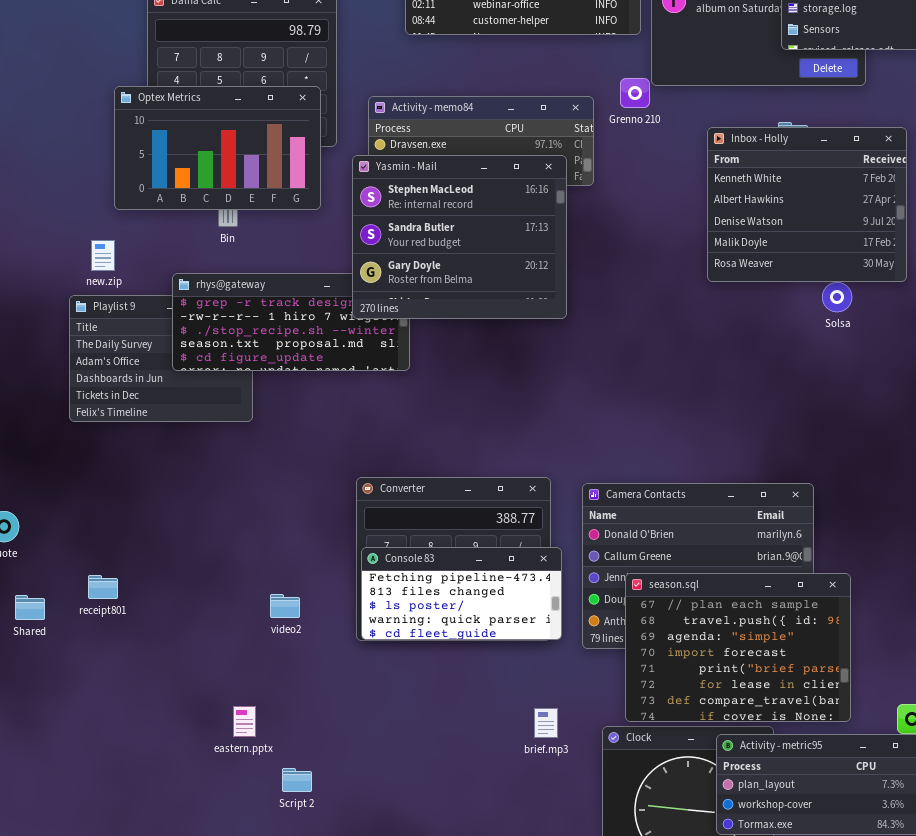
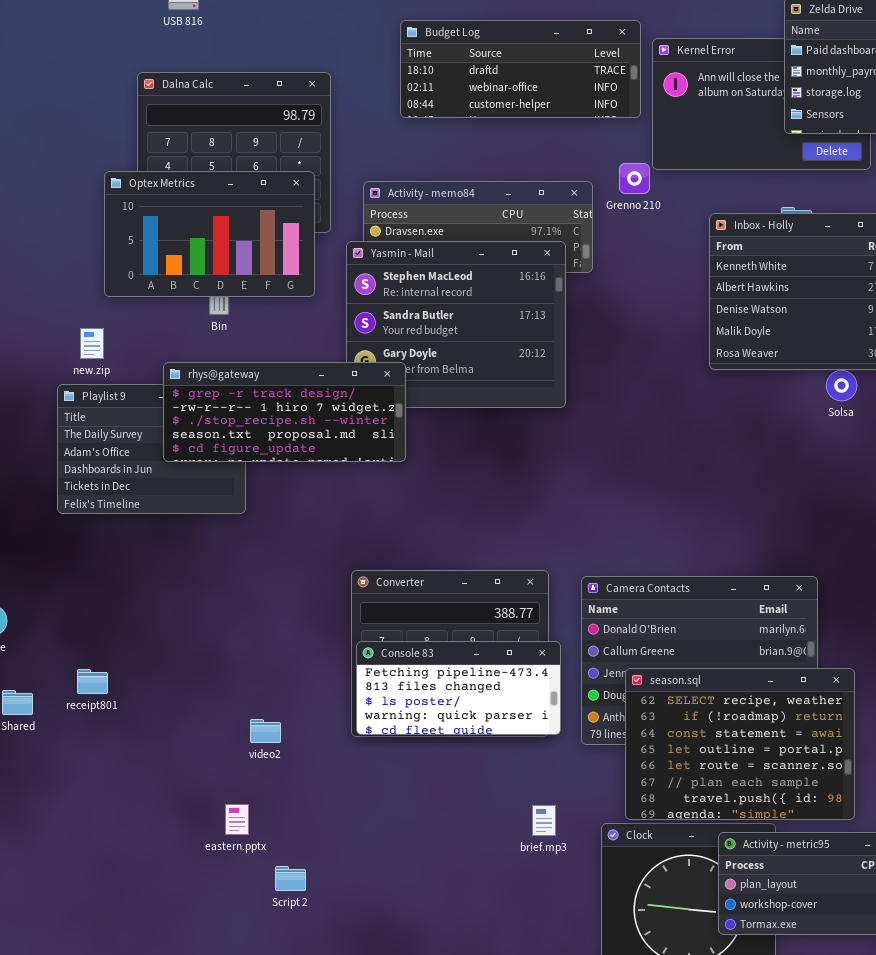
rhys@gateway: [172,273,410,371] -> [163,362,406,462], raised
season.sql: [625,573,851,722] -> [625,668,855,820], scrolled up 5 rows
video2: [270,594,300,618] -> [250,719,281,743], moved

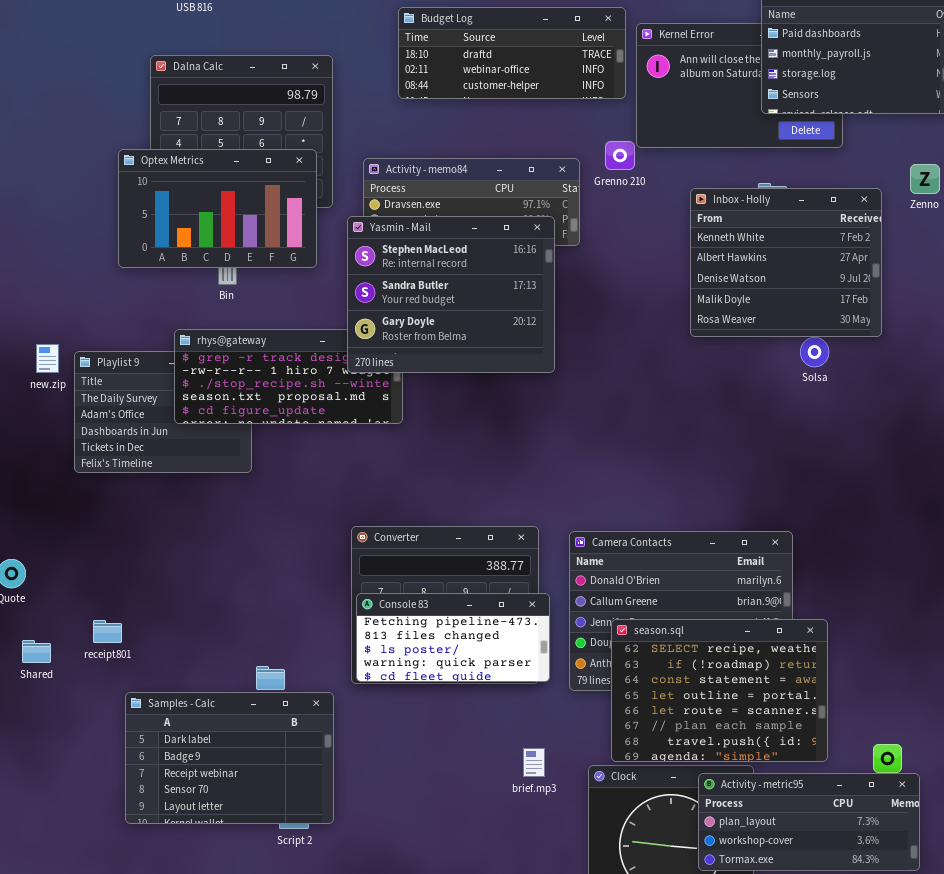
Yasmin - Mail: [346,241,566,408] -> [347,216,555,373], raised
new.zip: [80,328,104,359] -> [36,344,59,373], moved
Samples - Calc: none -> [125,692,334,824], opened

